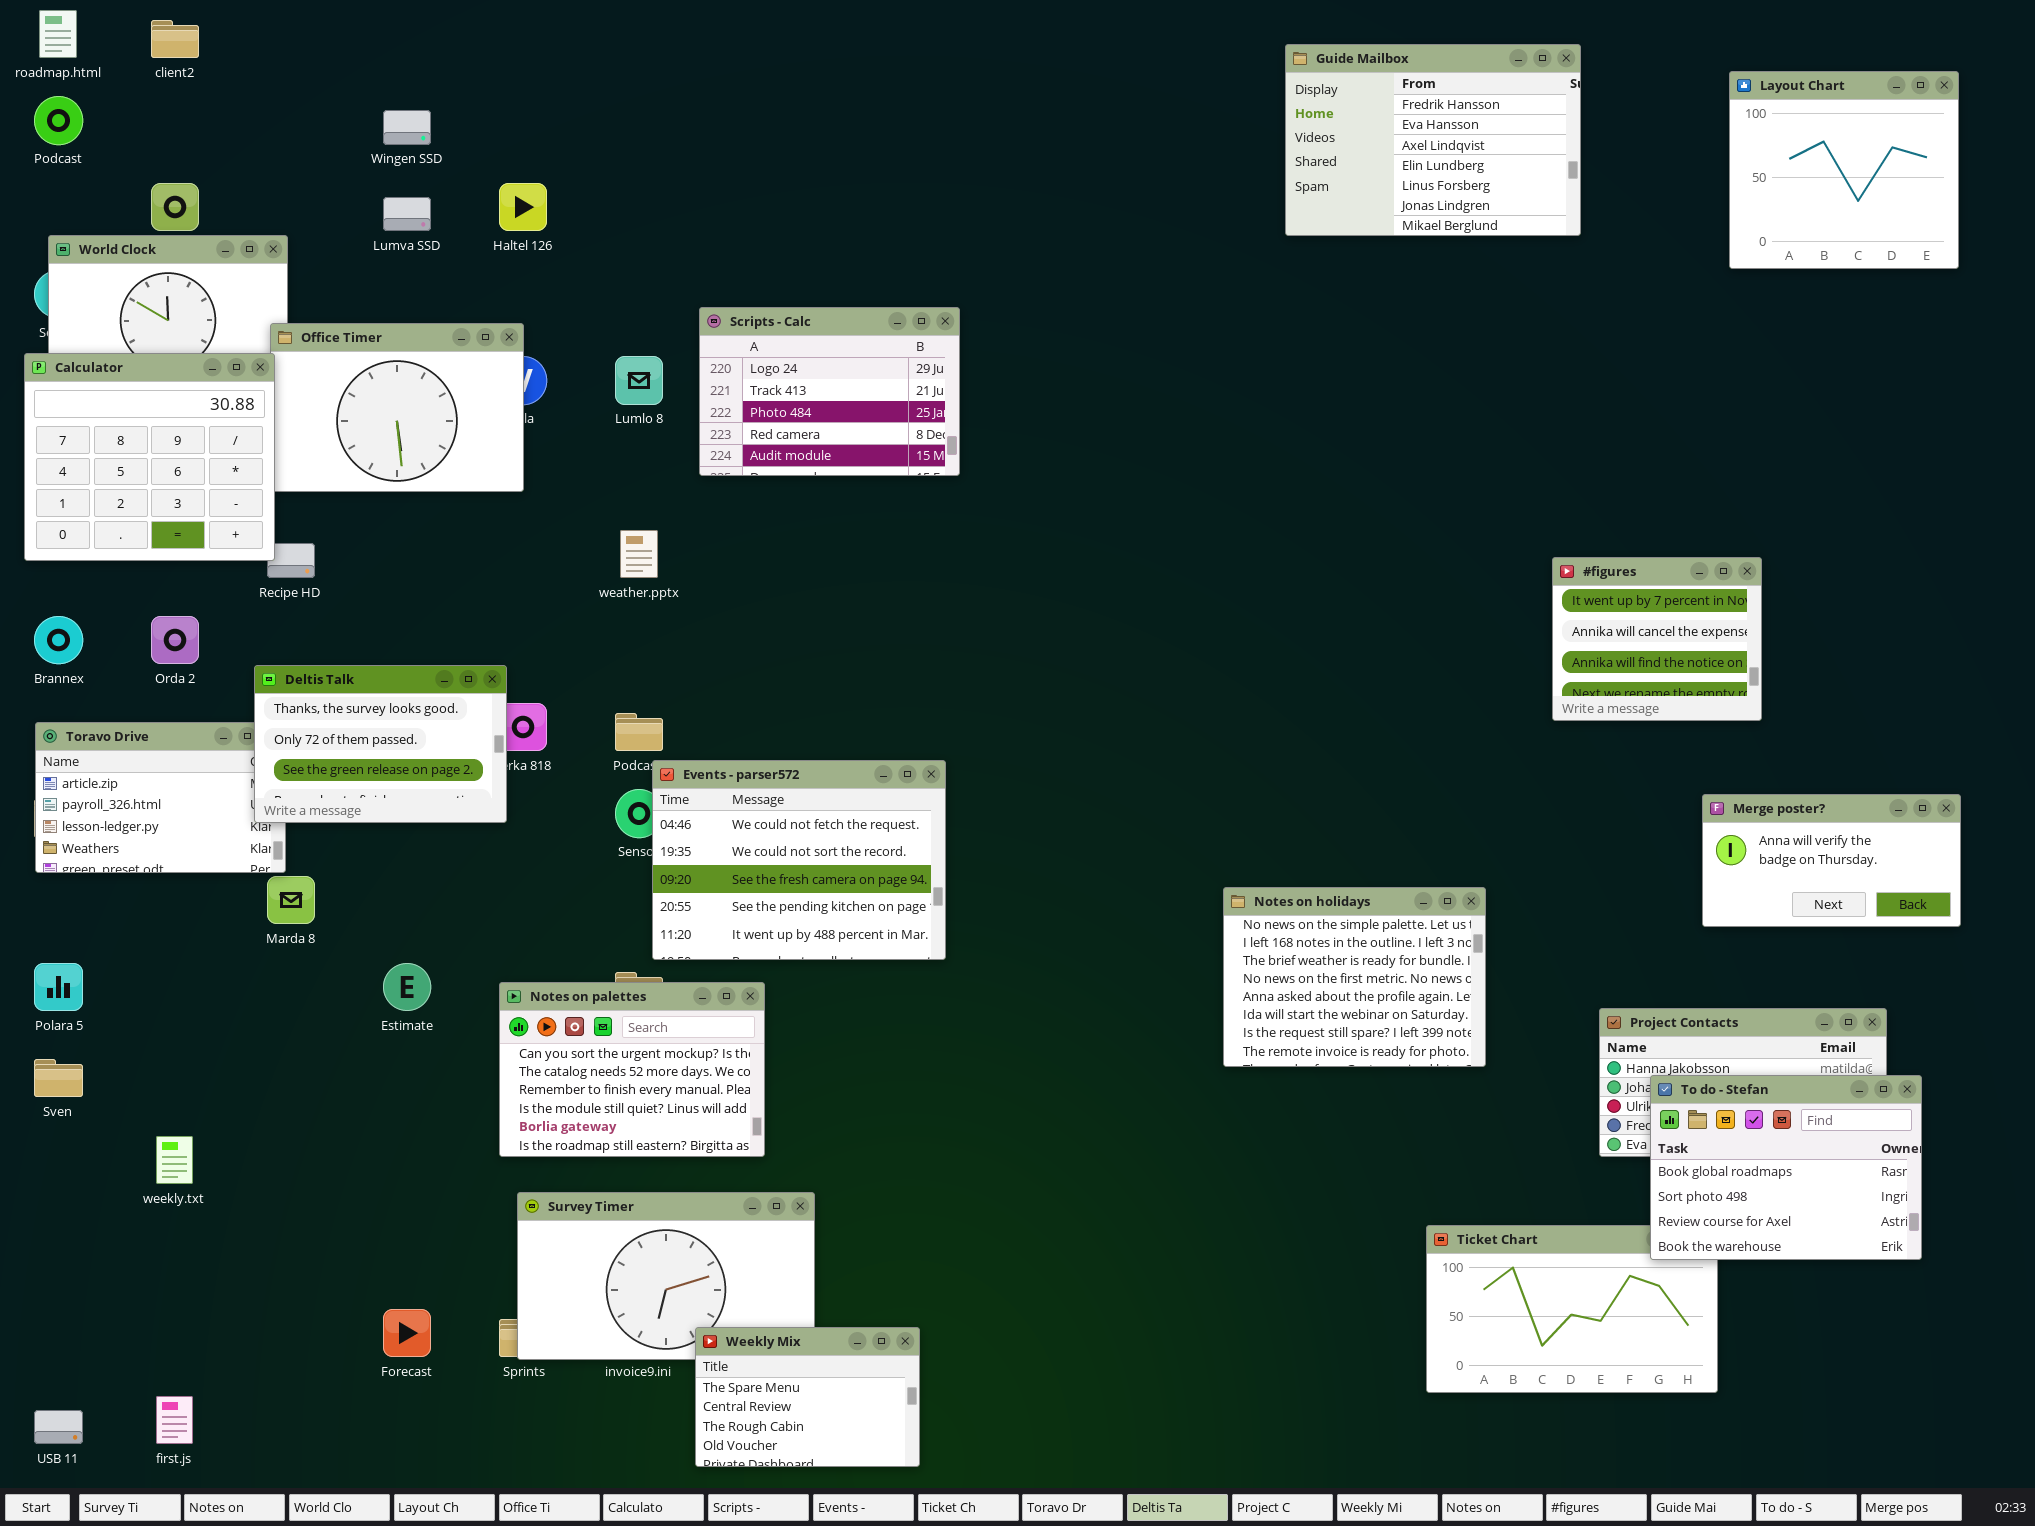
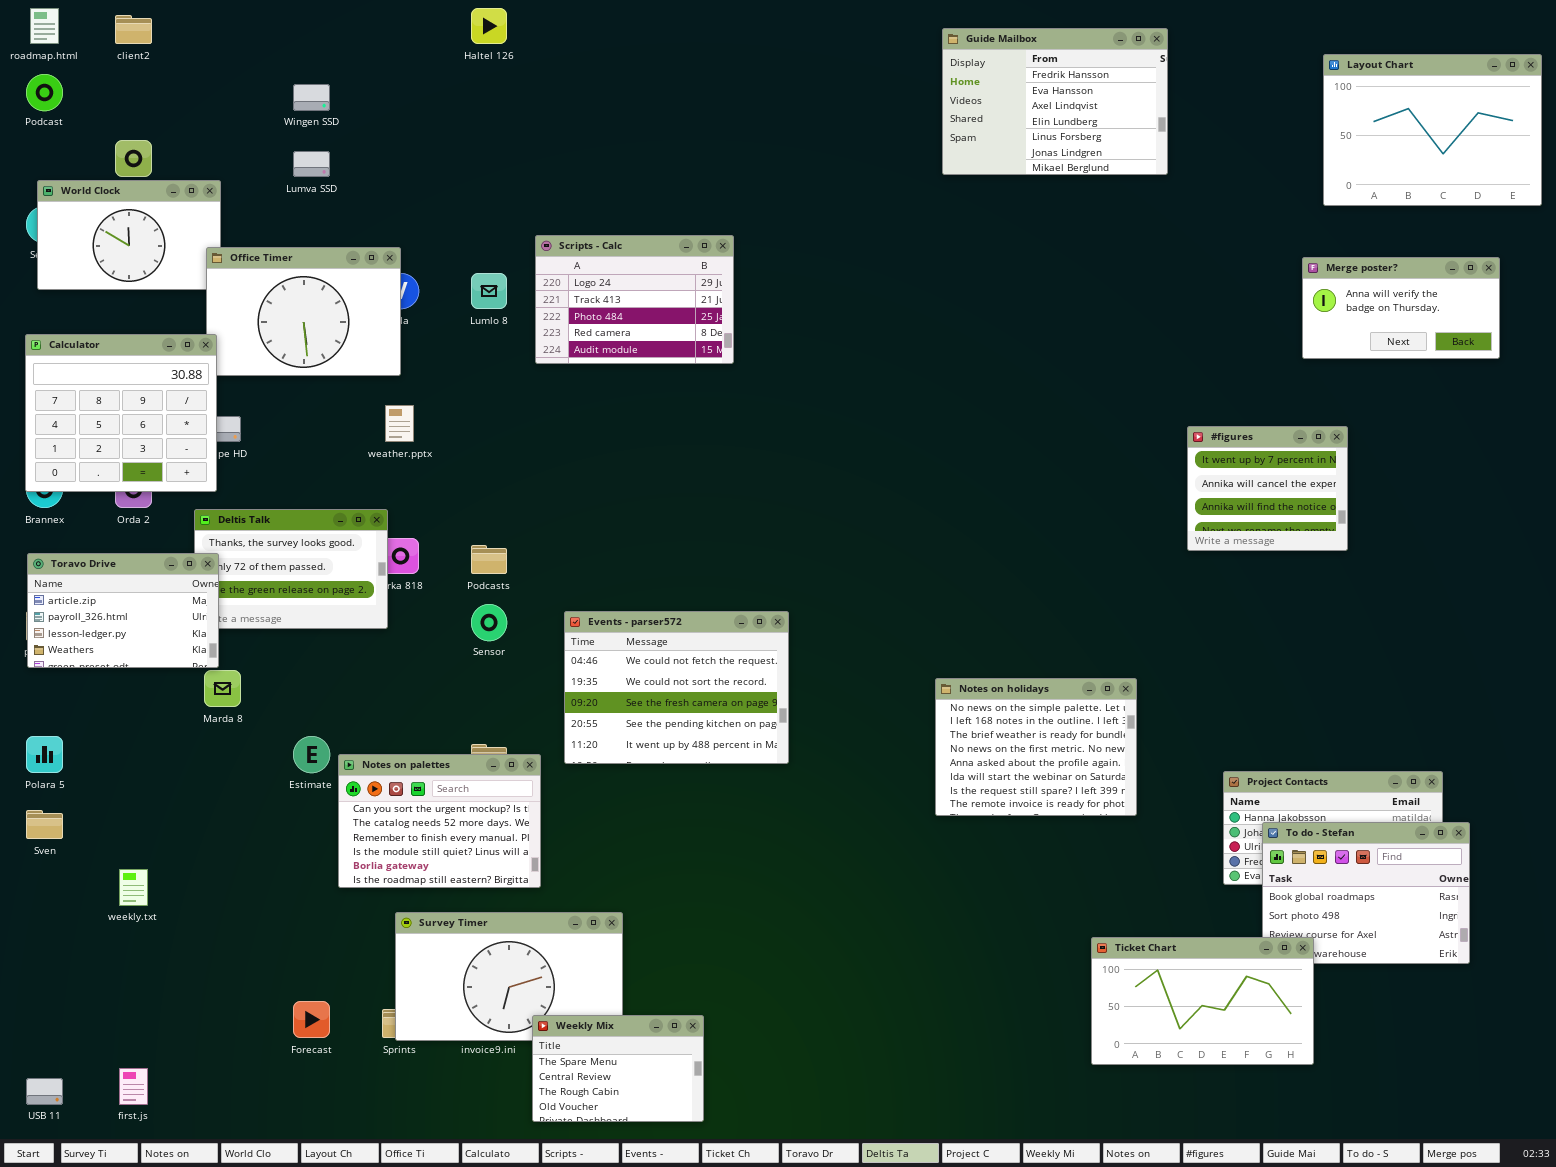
Guide Mailbox: [1285,44,1581,236] -> [942,28,1168,175], moved
Layout Chart: [1729,71,1959,269] -> [1323,54,1542,206], resized
Haltel 126: [499,183,547,231] -> [471,8,507,44], moved
Calculator: [24,353,275,561] -> [25,334,217,492], moved
weather.pptx: [620,530,658,578] -> [385,405,414,442], moved
Toravo Drive: [35,722,286,873] -> [27,553,219,668], raised
Events - parser572: [652,760,946,960] -> [564,611,789,764], moved
Merge poster?: [1702,794,1961,927] -> [1302,257,1500,359], moved
Notes on palettes: [499,982,765,1157] -> [338,754,541,888], moved
Ticket Chart: [1426,1225,1718,1393] -> [1091,937,1314,1065], raised

